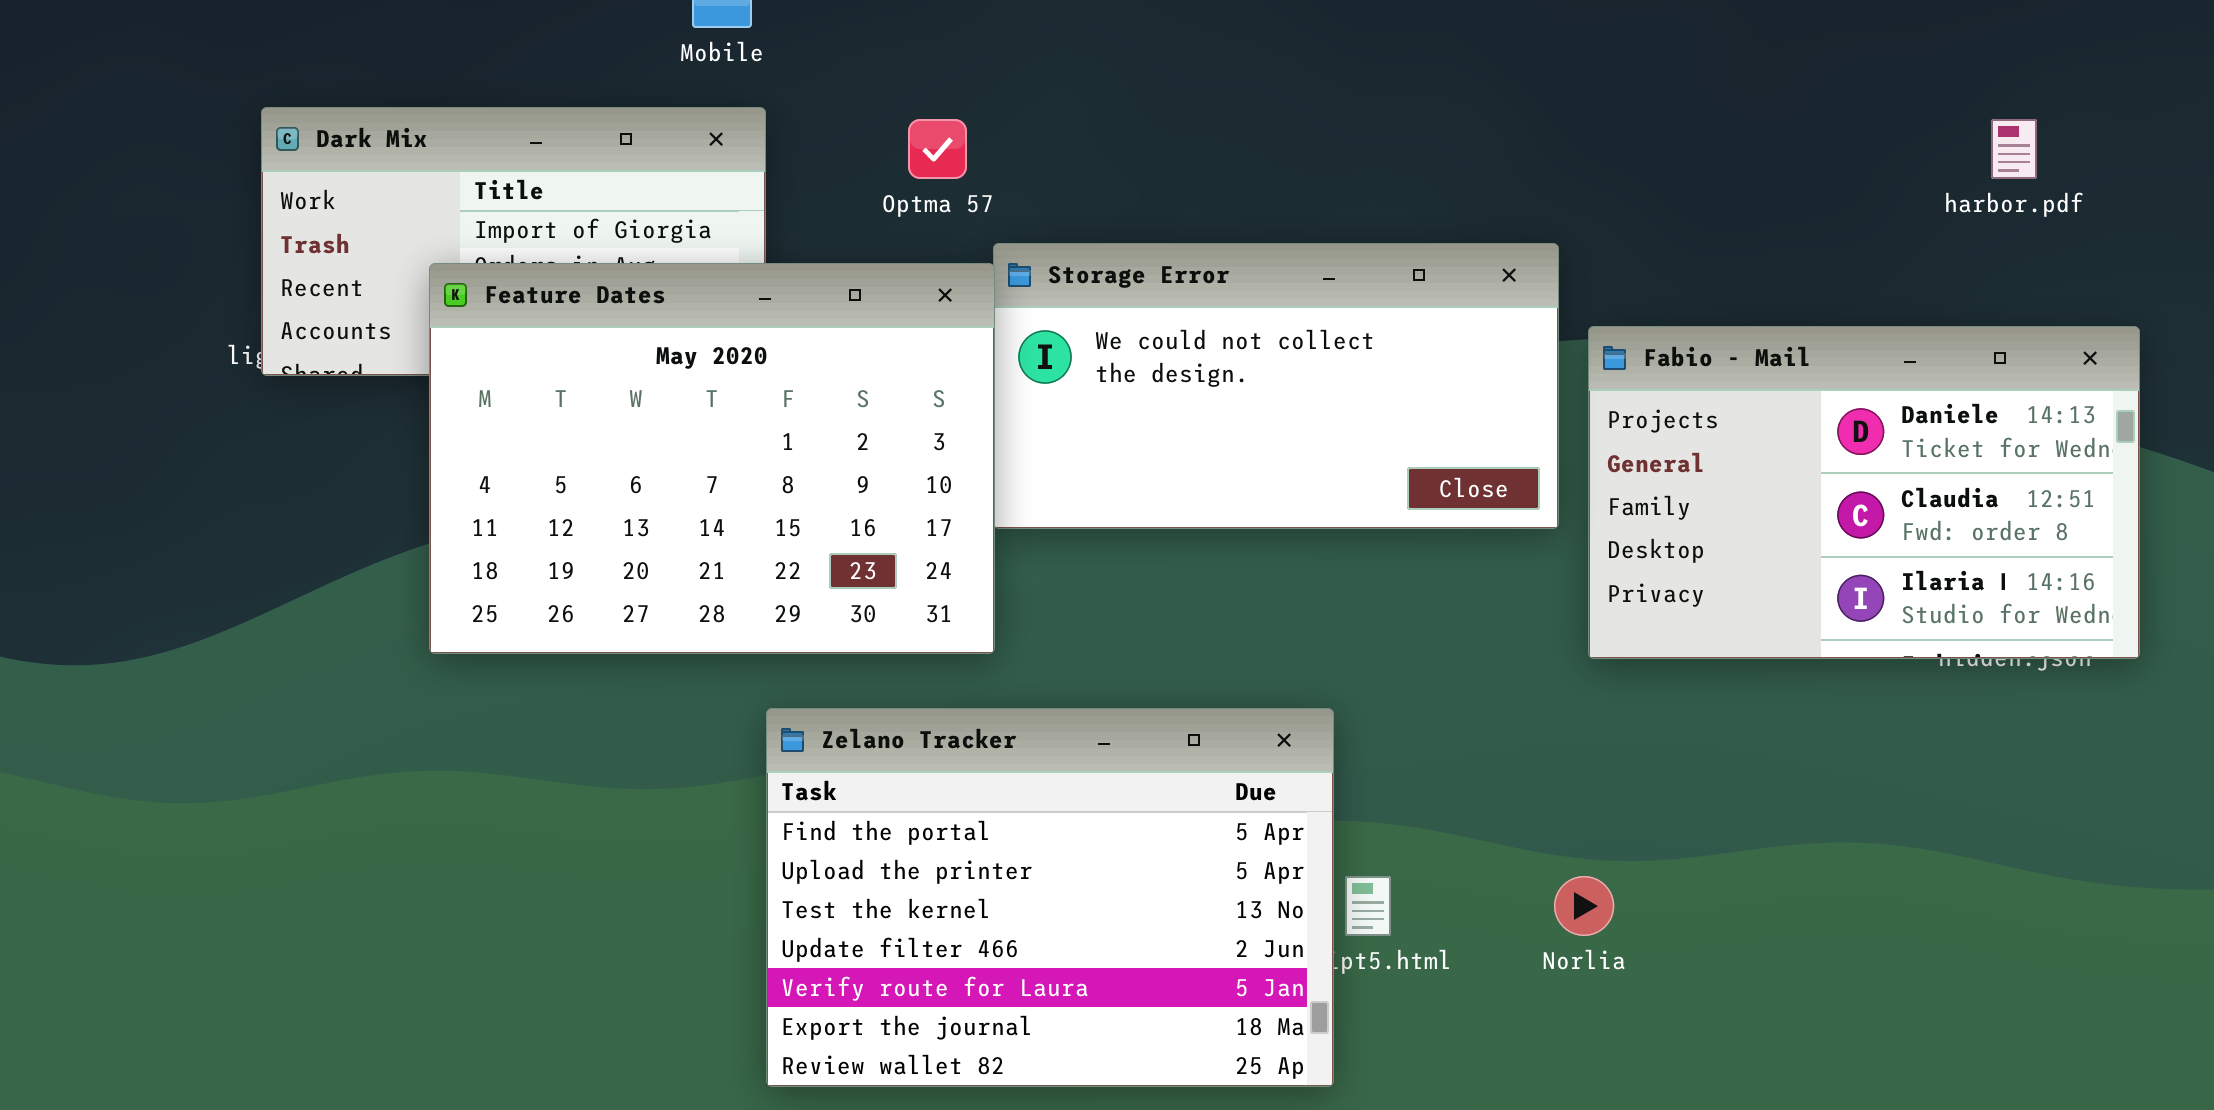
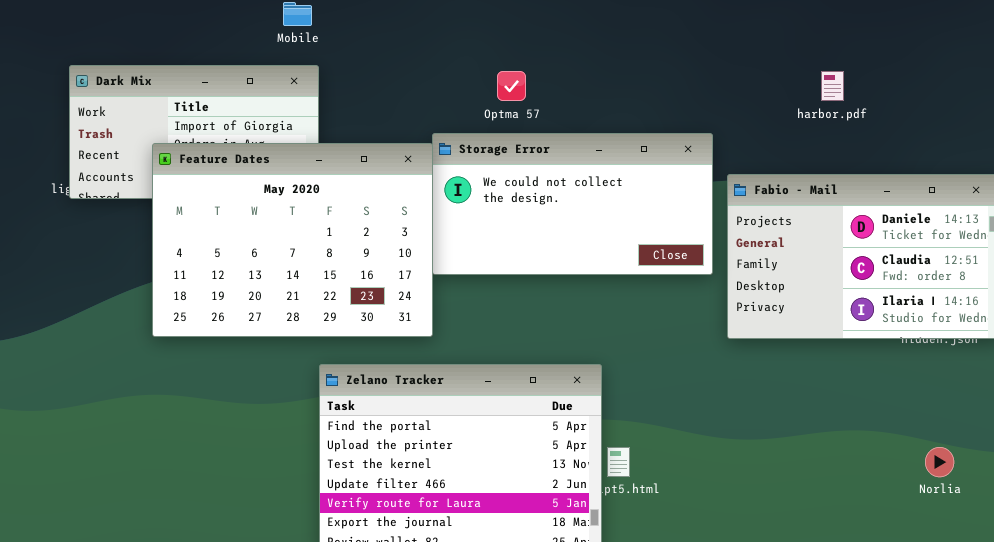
Optma 57: [908,119,967,179] -> [497,71,526,101], moved
harbor.pdf: [1991,119,2037,179] -> [821,71,844,101], moved
Norlia: [1554,876,1614,936] -> [925,447,954,477], moved

